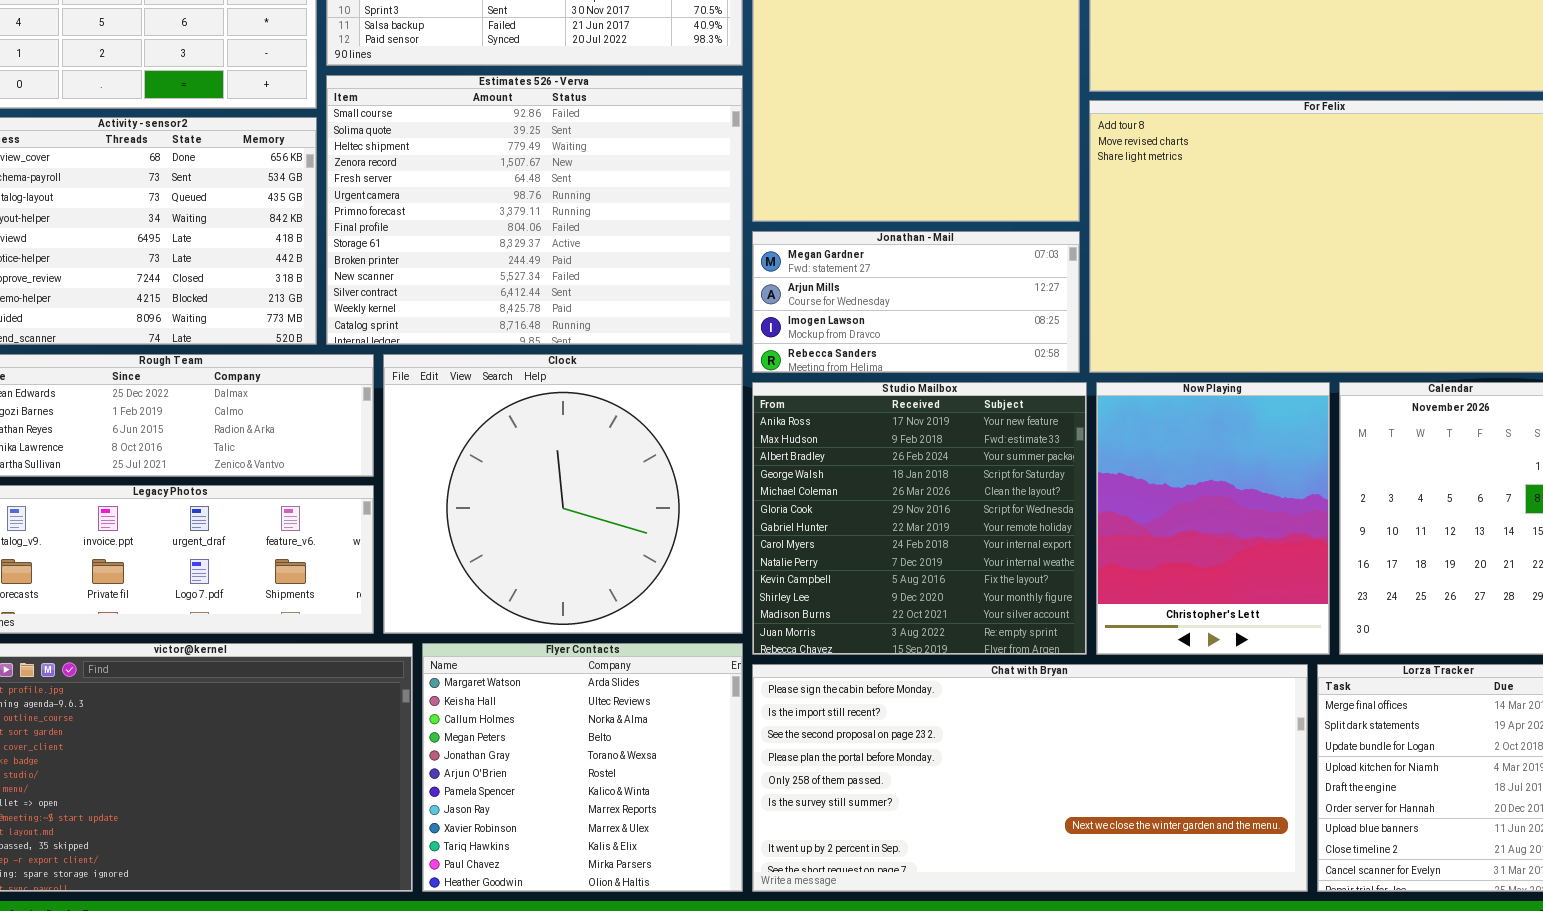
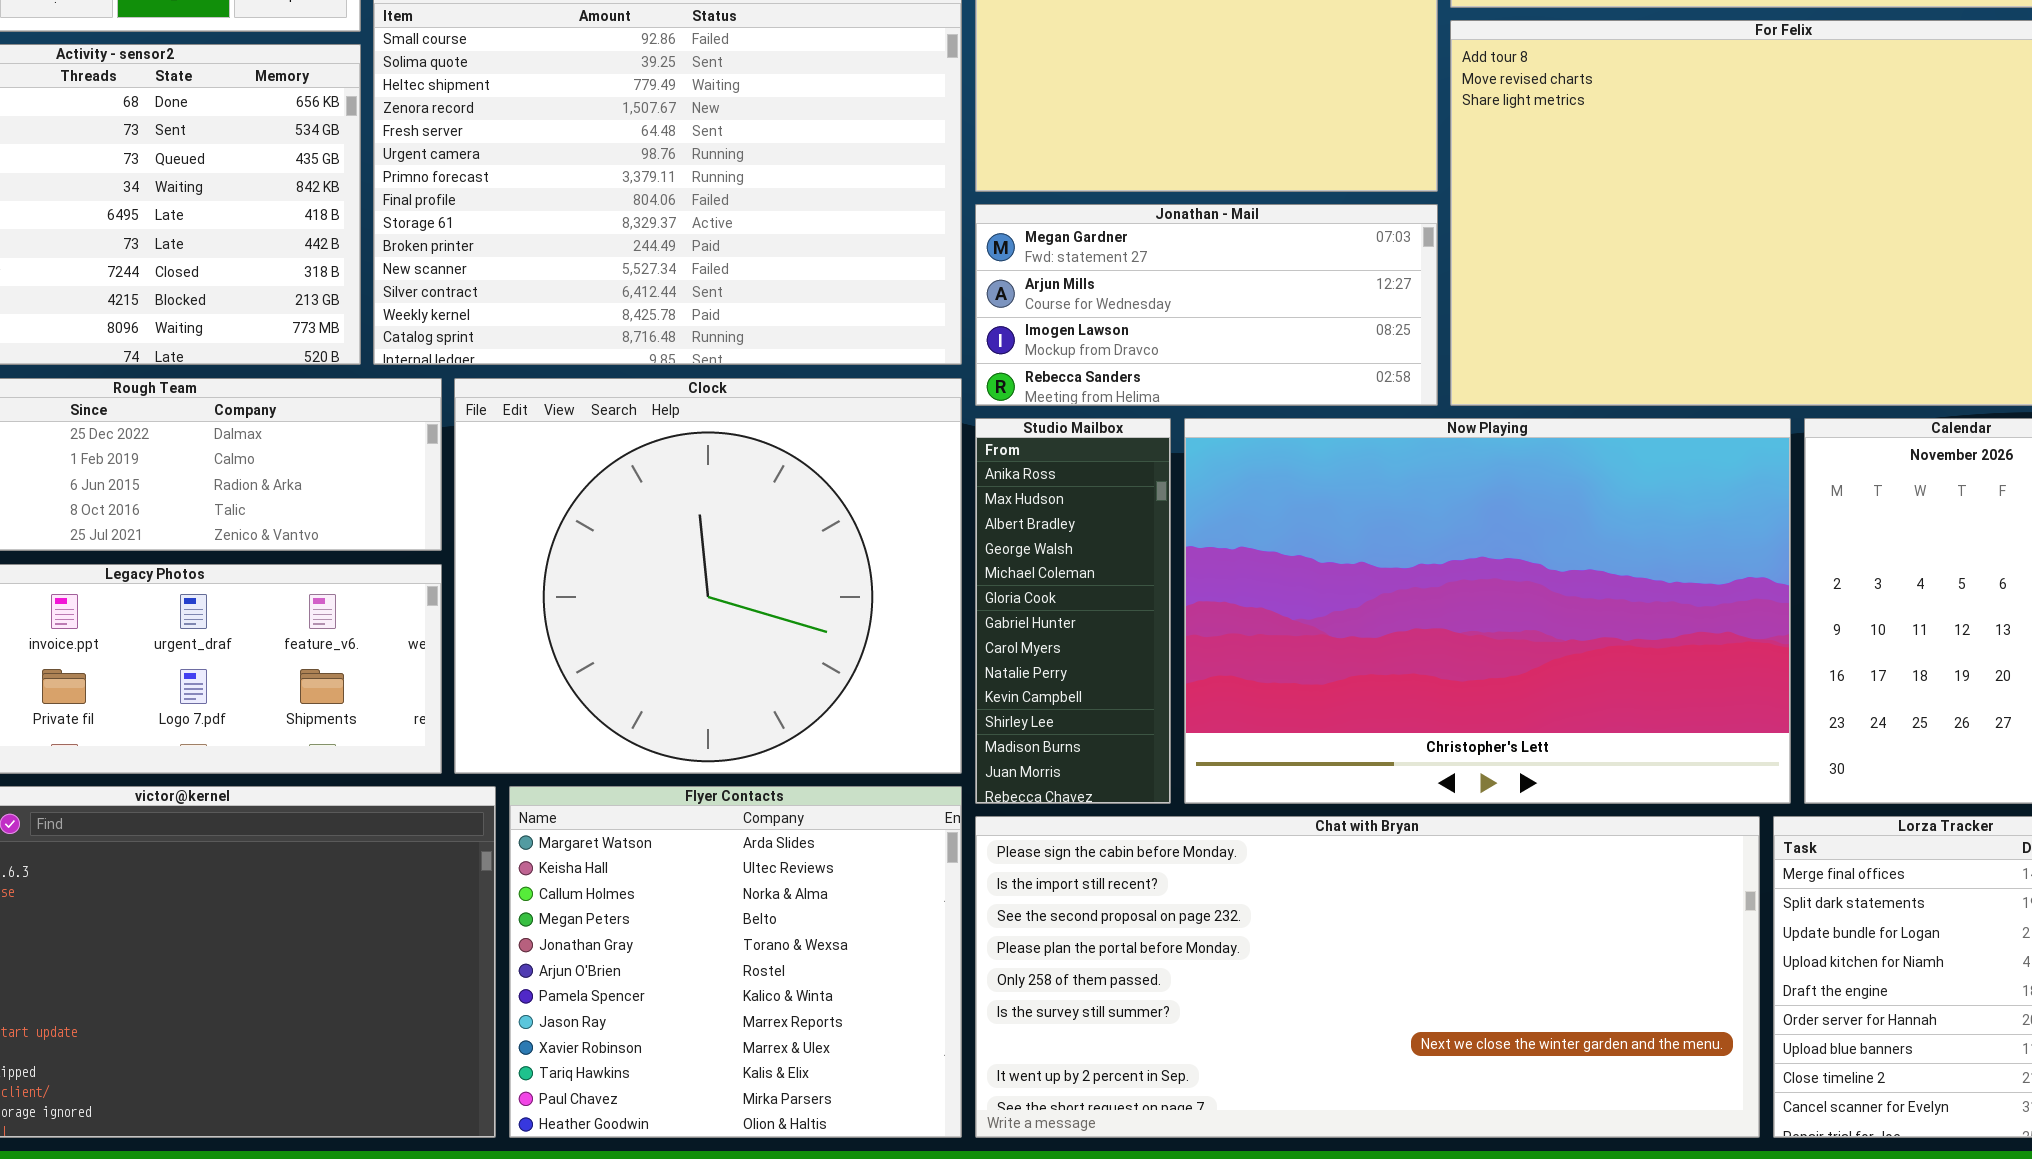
Studio Mailbox: [752,382,1087,655] -> [975,418,1171,804], resized
Now Playing: [1096,382,1330,655] -> [1184,418,1791,804], resized

